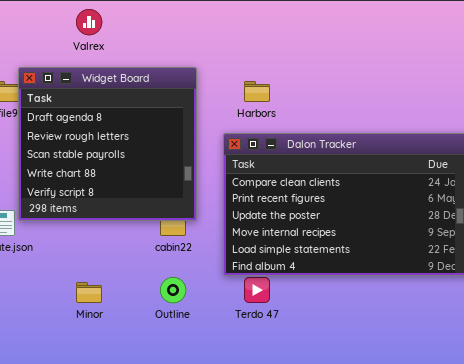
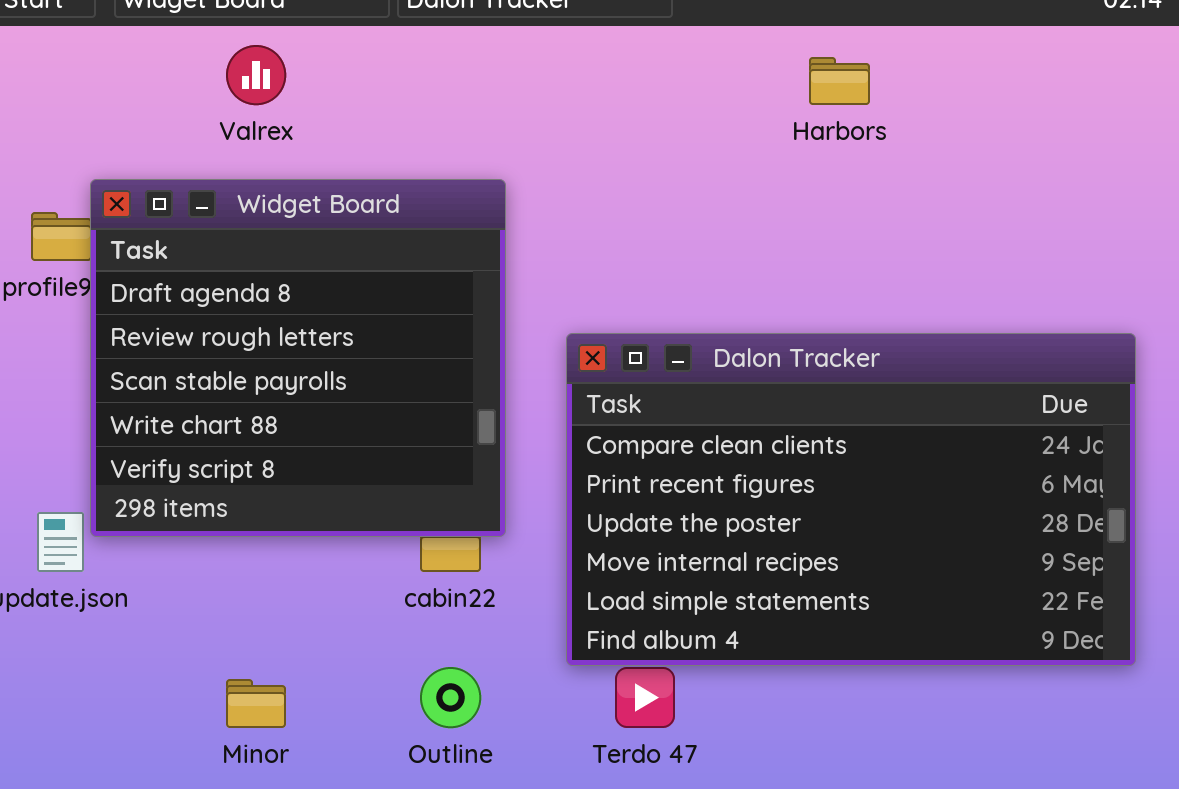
Harbors: [244,81,270,102] -> [809,57,870,105], moved

